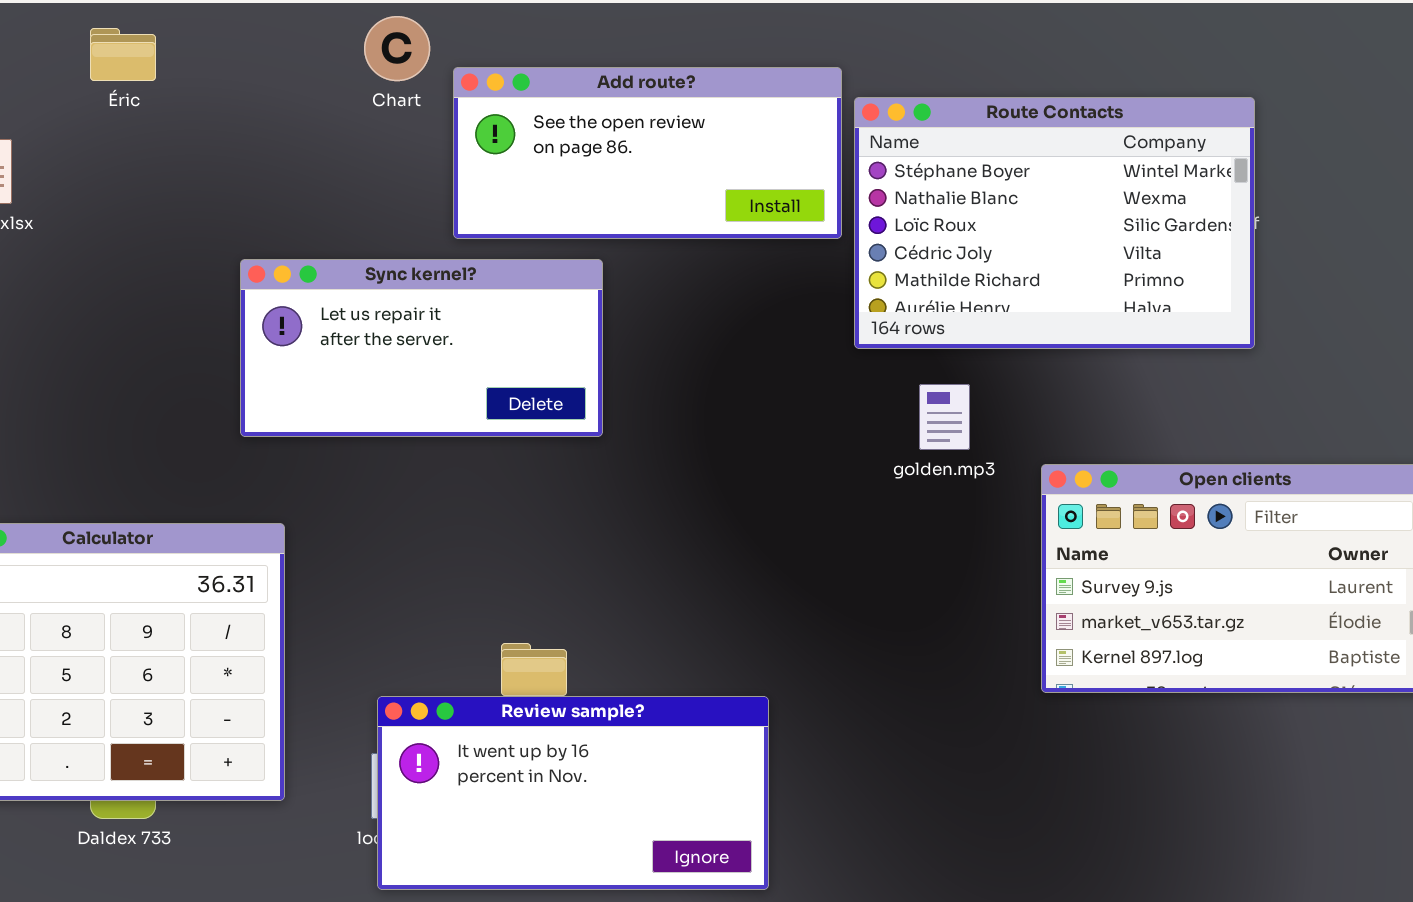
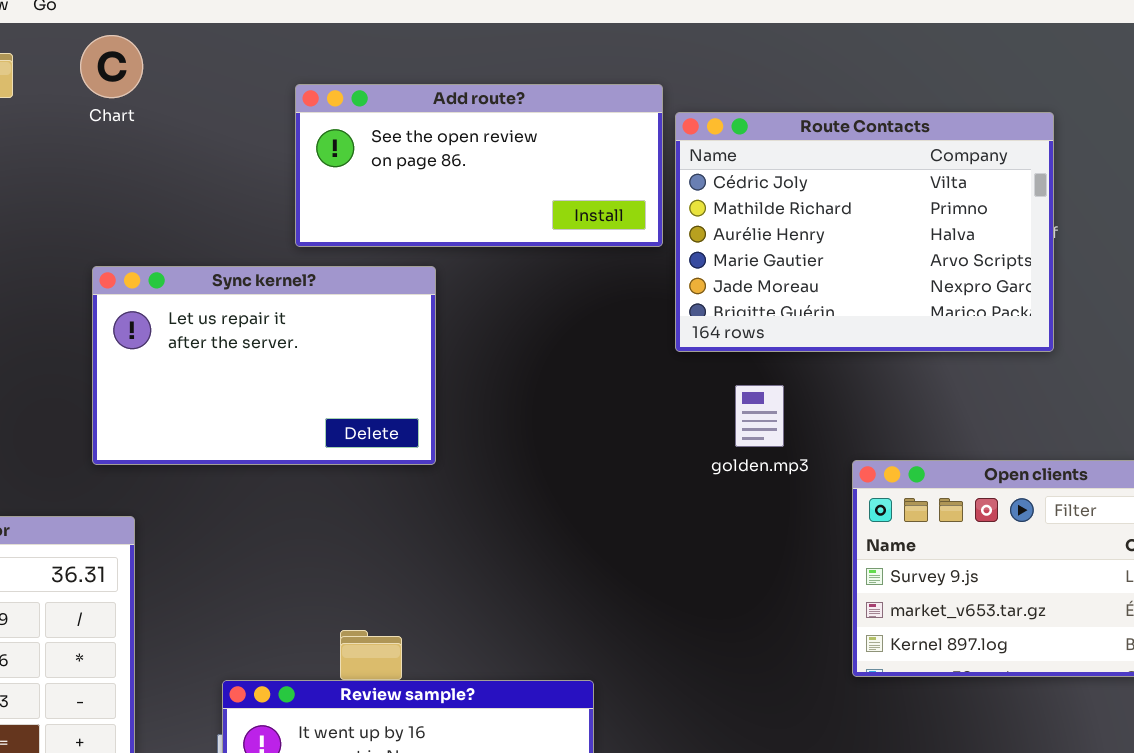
Chart: [364,16,430,81] -> [80,35,143,98], moved
Route Contacts: [854,97,1255,349] -> [675,112,1054,352], scrolled down 3 rows
Sync kernel?: [240,259,603,437] -> [92,266,436,465], resized

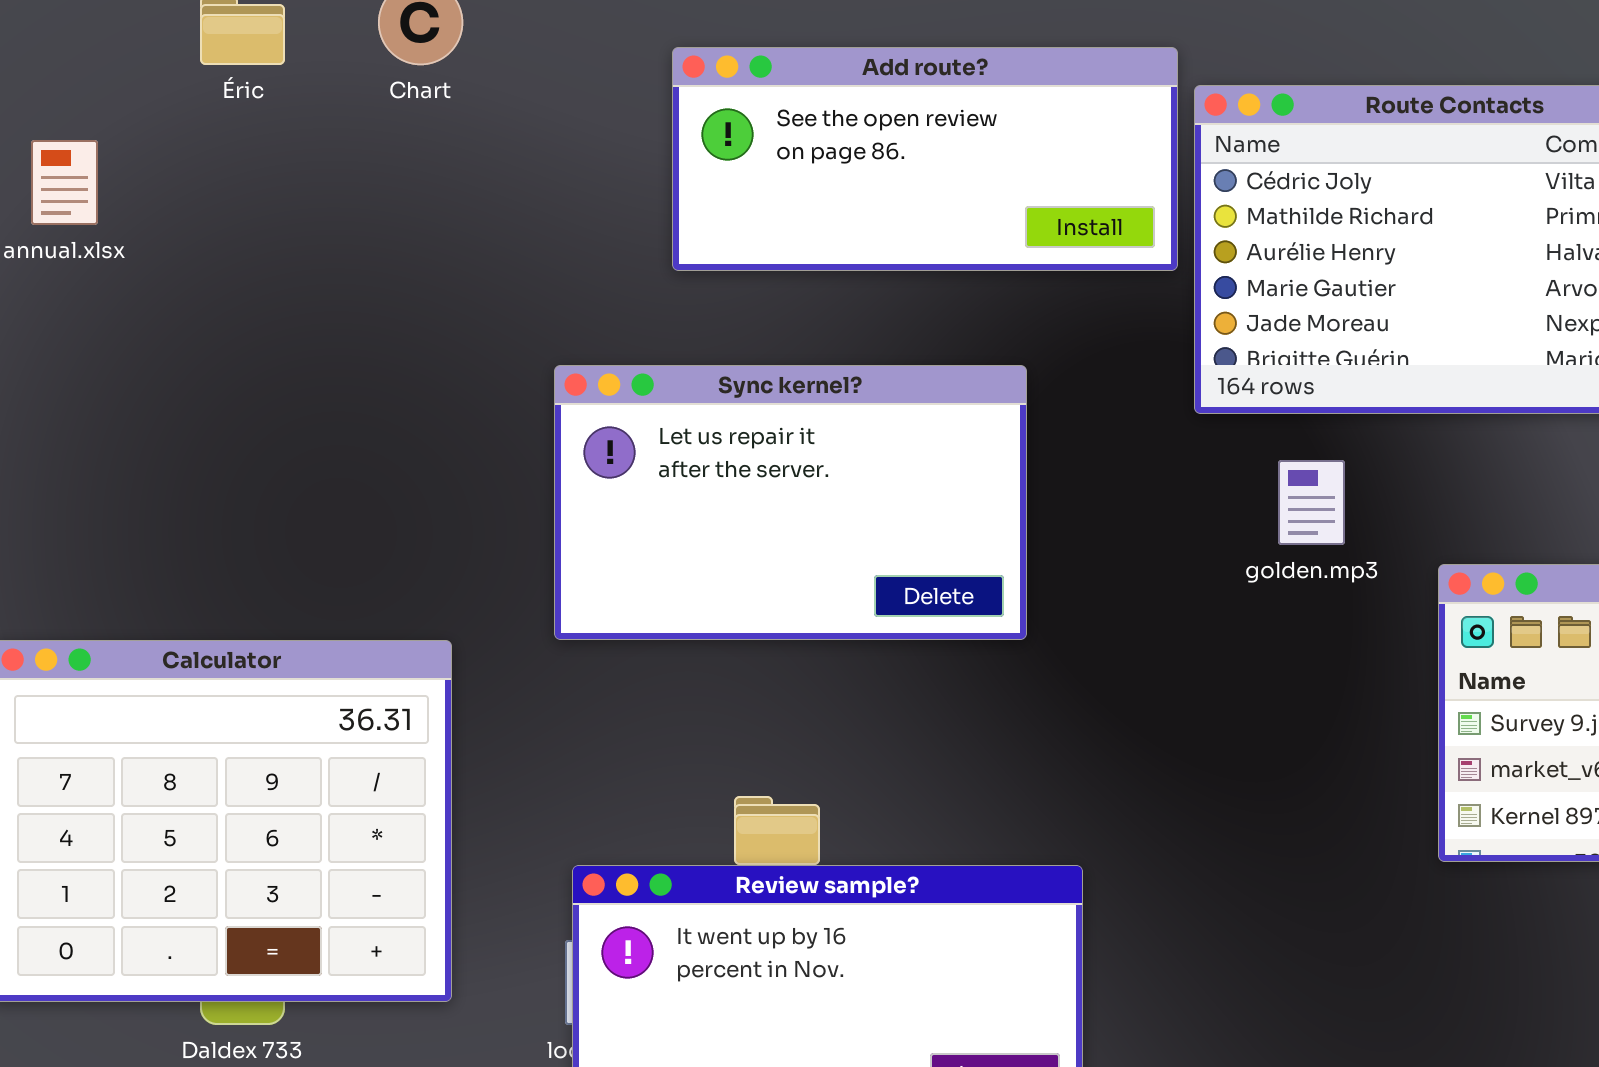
Sync kernel?: [92,266,436,465] -> [554,365,1027,640], moved

